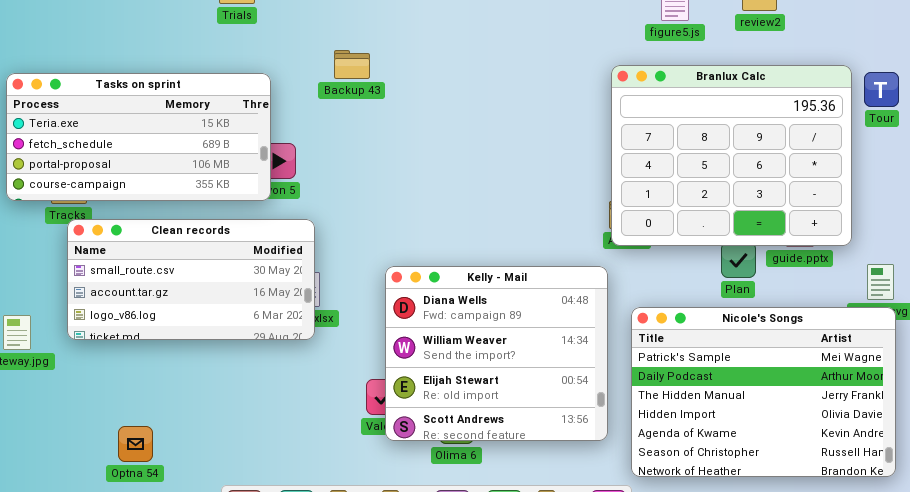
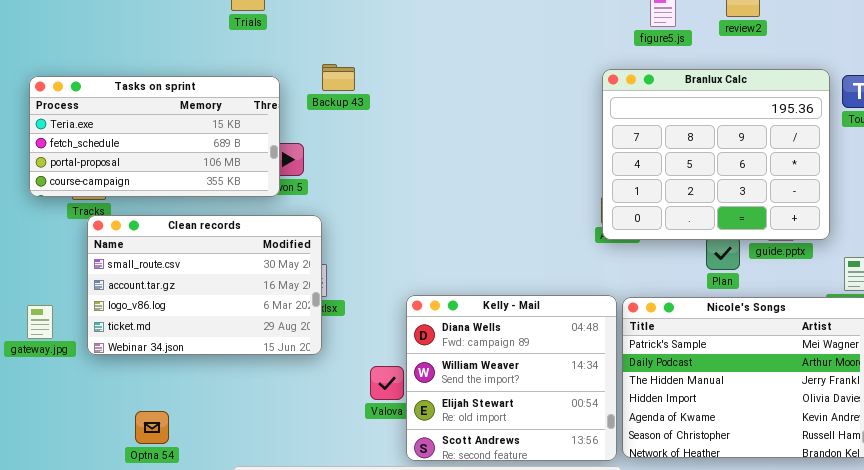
Backup 43: [334,50,370,79] -> [322,64,355,91], moved
Clean records: [67,219,315,340] -> [87,215,322,355], resized
Kelly - Mail: [385,266,608,441] -> [406,295,617,461], moved

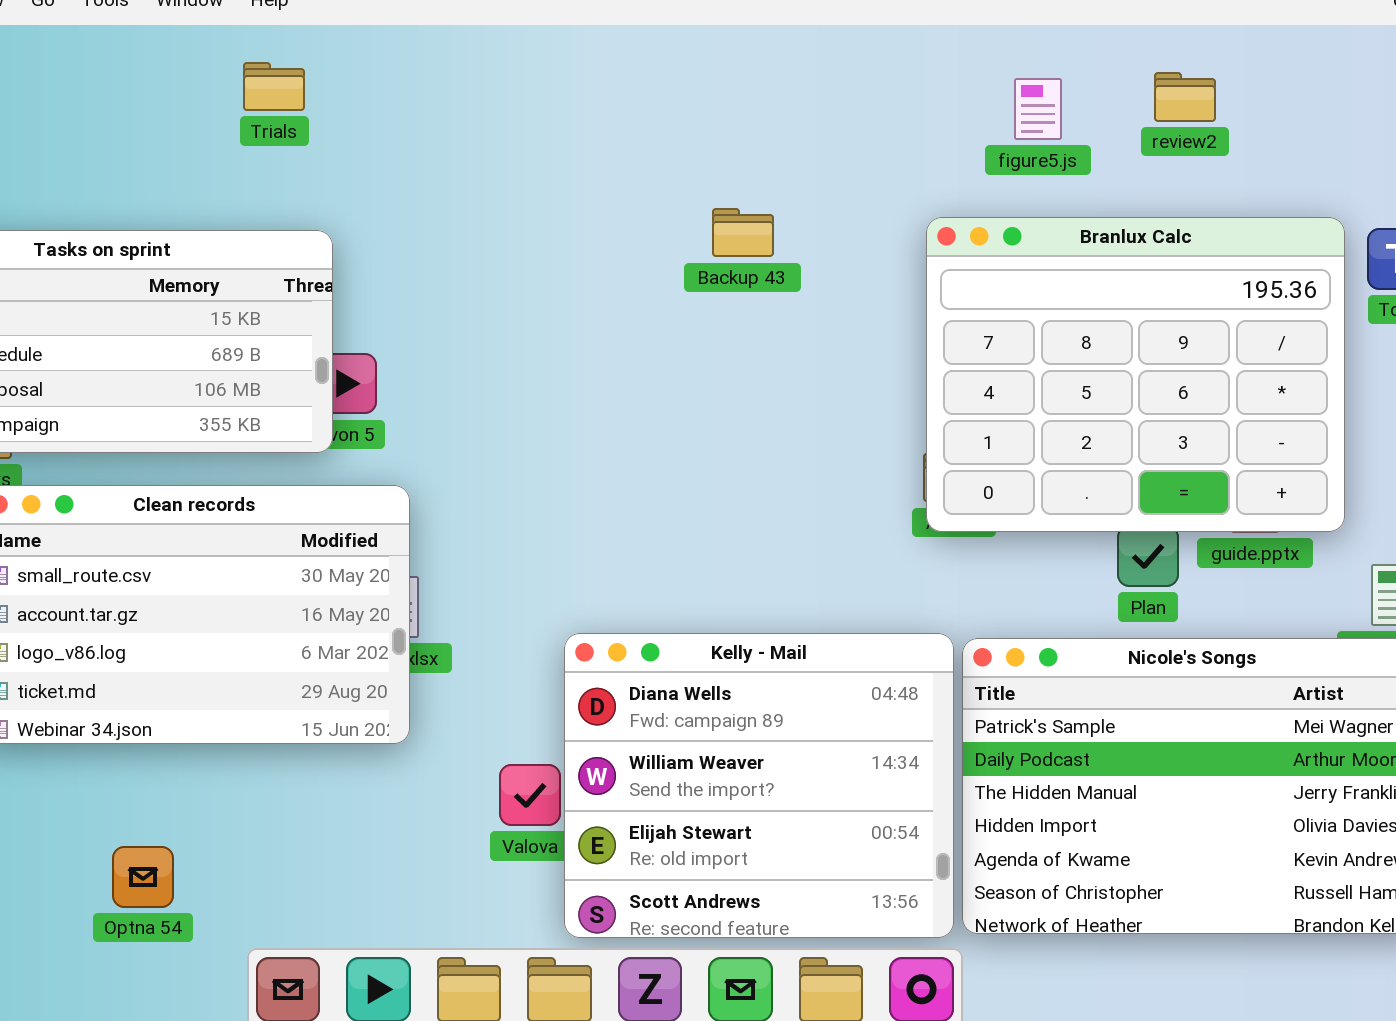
Backup 43: [322,64,355,91] -> [712,208,774,257], moved
Optna 54: [135,411,169,444] -> [112,846,174,908], moved

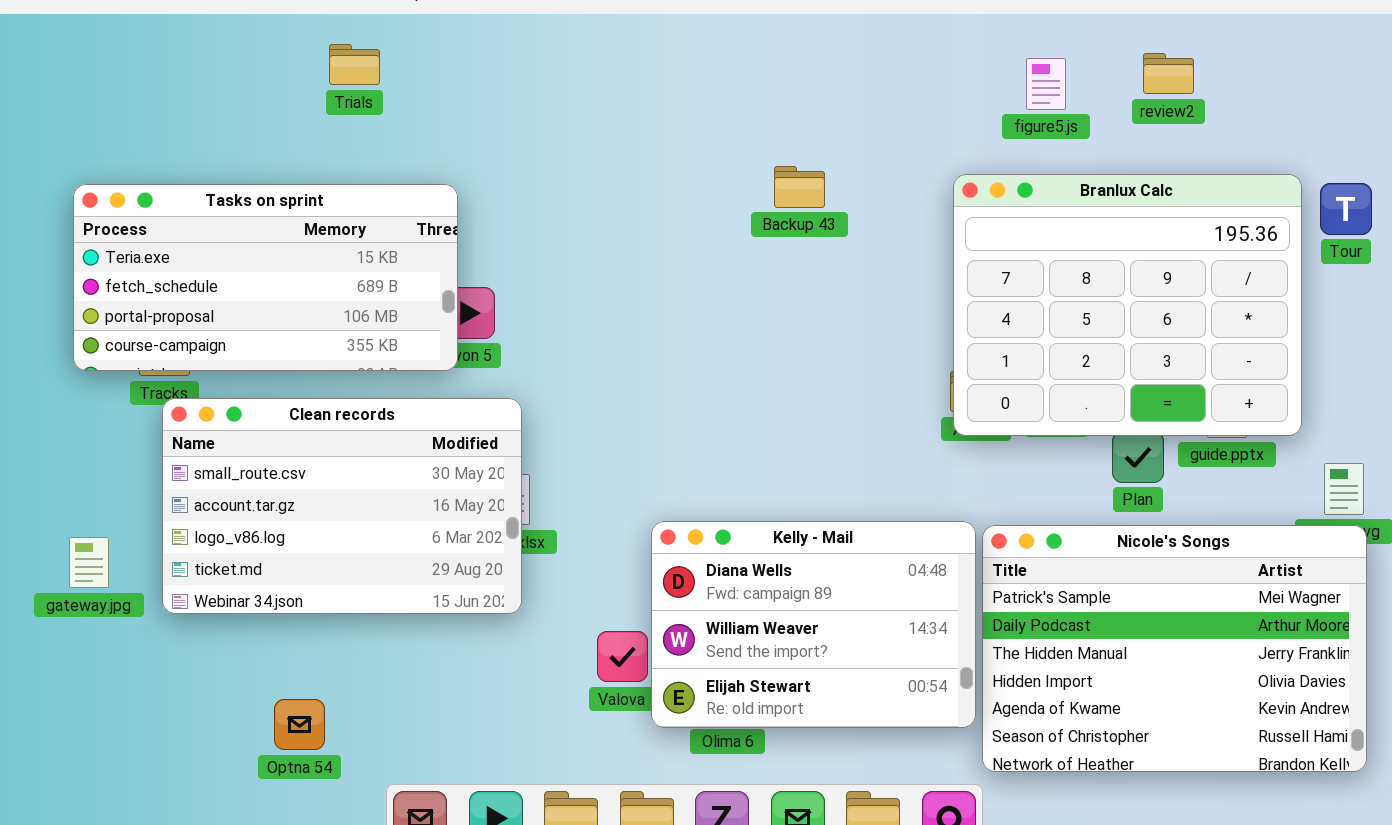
Trials: [243,62,305,111] -> [329,44,380,85], moved
Kelly - Mail: [564,633,954,938] -> [651,521,976,728], resized

